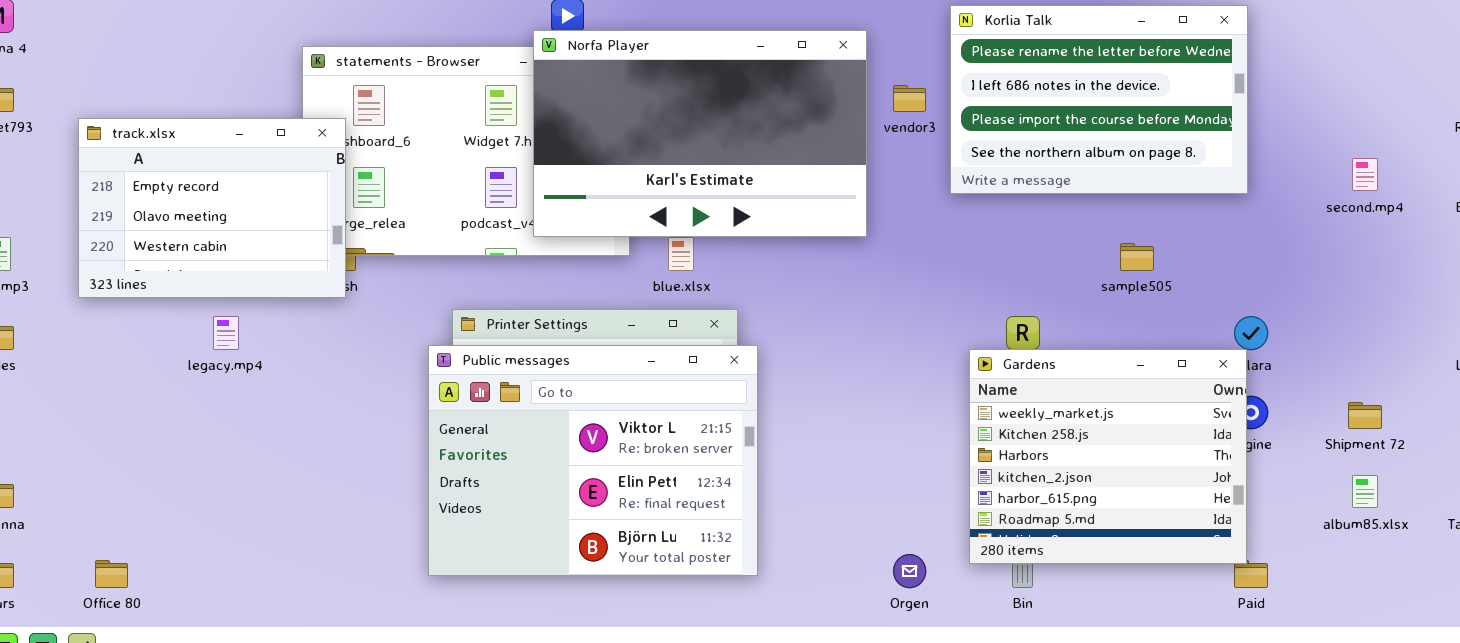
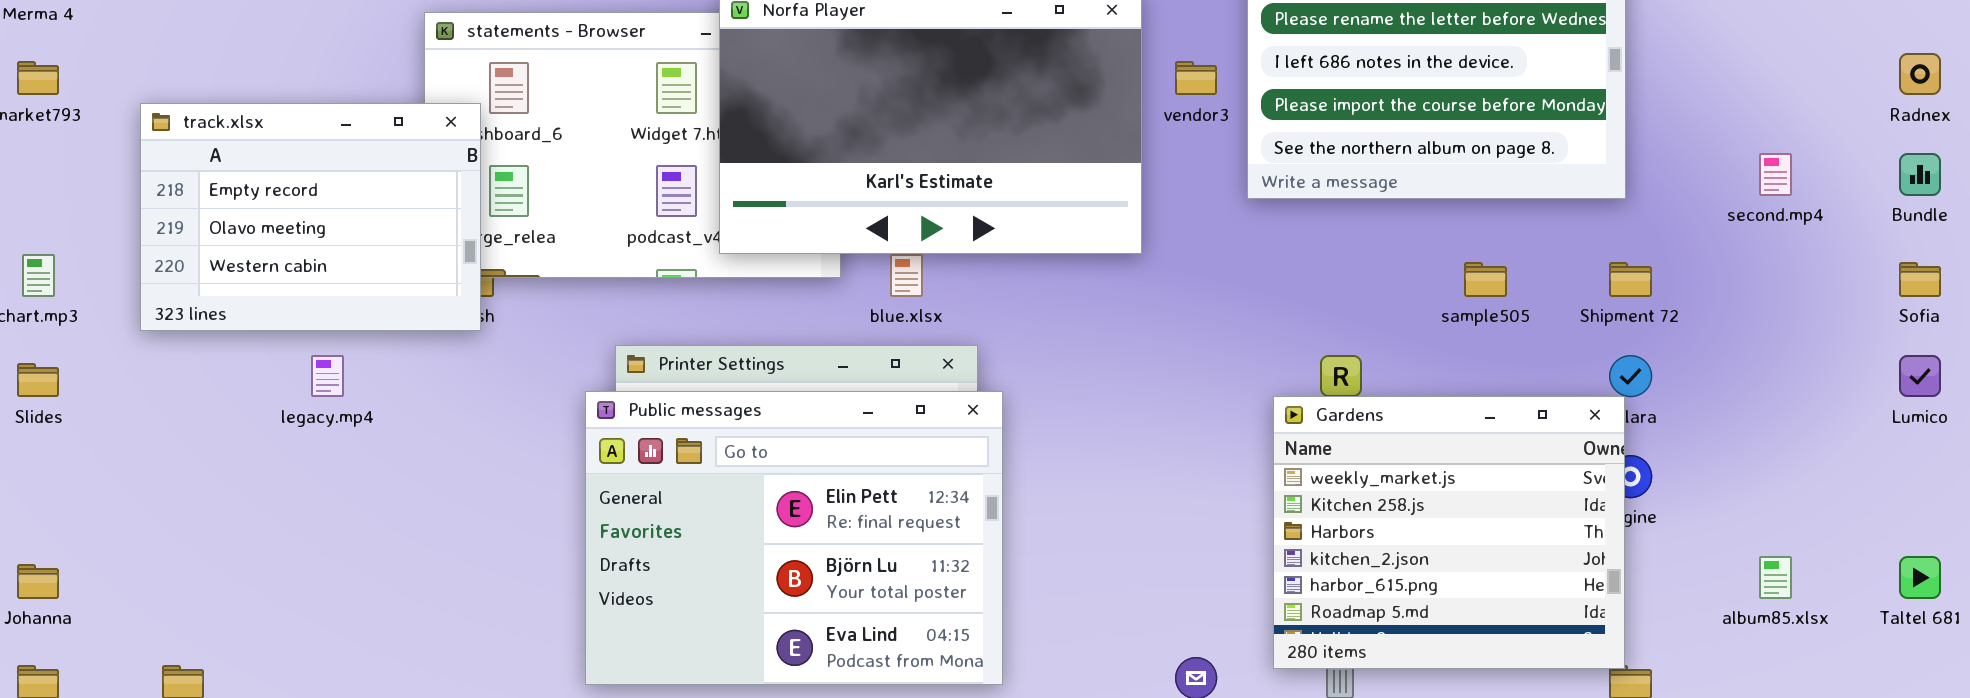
Public messages: [428,345,758,576] -> [585,391,1003,685], scrolled down 1 row
Shipment 72: [1348,402,1382,429] -> [1609,262,1652,297], moved

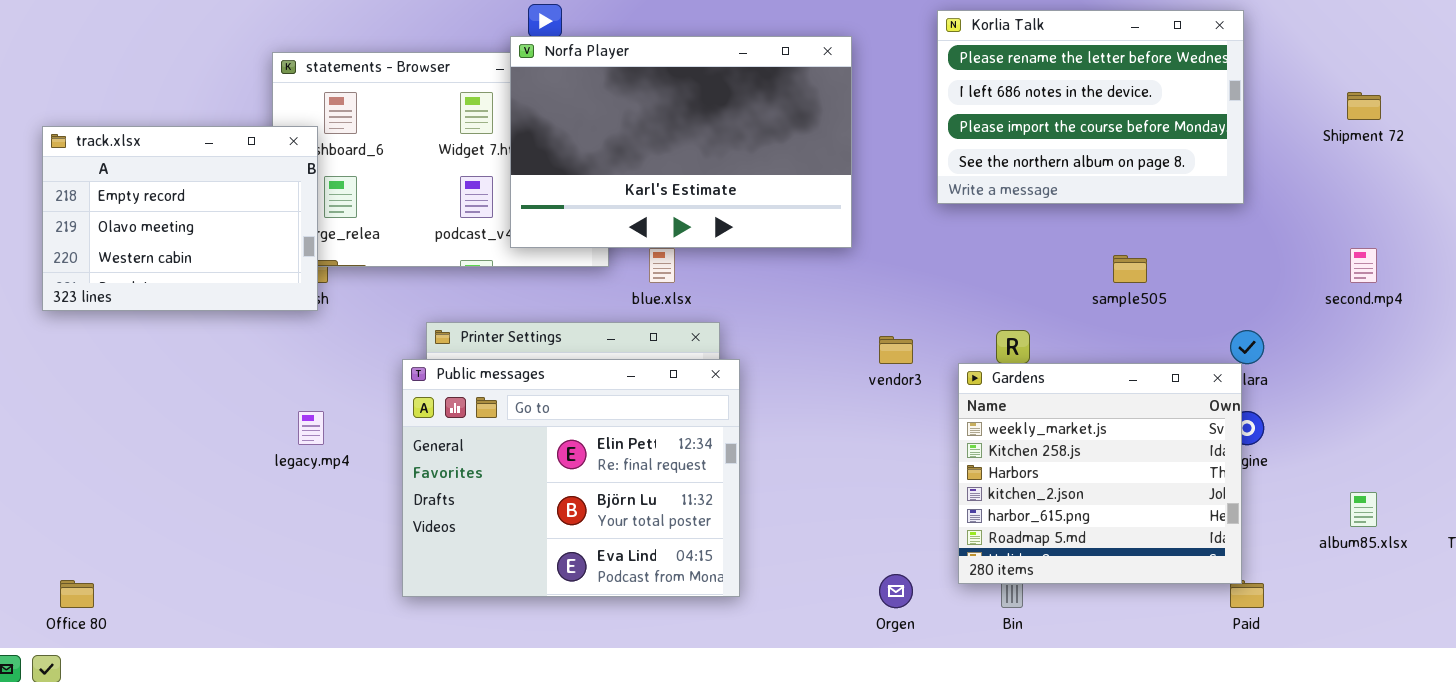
vendor3: [1175,61,1217,95] -> [879,336,913,364], moved
second.mp4: [1759,153,1792,196] -> [1350,248,1377,283], moved
Shipment 72: [1609,262,1652,297] -> [1347,92,1381,120], moved
legacy.mp4: [311,355,344,397] -> [298,411,324,445], moved

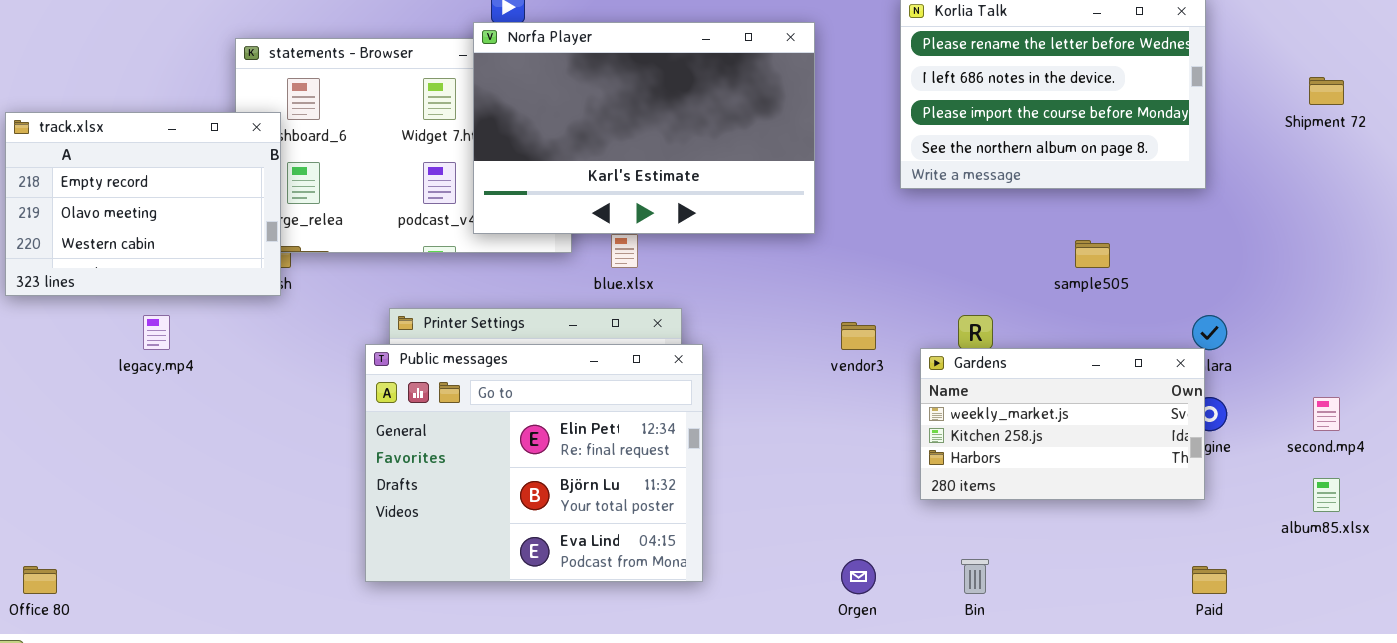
second.mp4: [1350,248,1377,283] -> [1313,397,1340,431], moved
Gardens: [958,363,1242,584] -> [920,348,1205,500], resized
legacy.mp4: [298,411,324,445] -> [143,315,170,350], moved

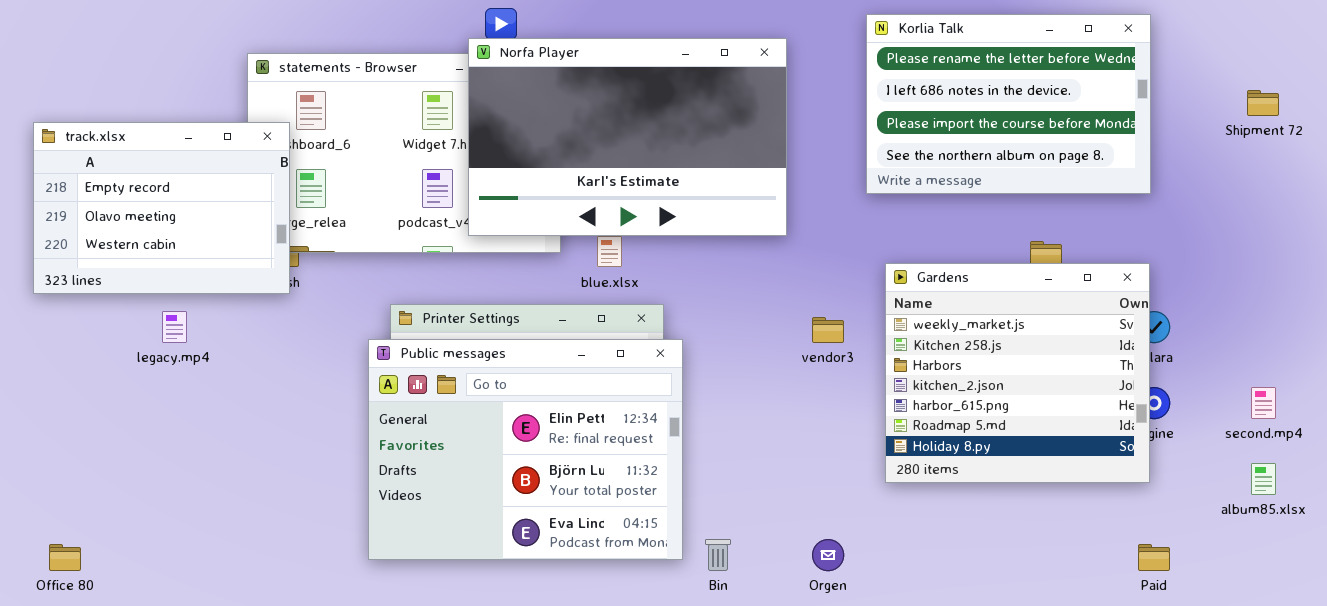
Gardens: [920,348,1205,500] -> [885,263,1150,483], resized
Bin: [961,559,989,594] -> [705,539,731,571], moved

